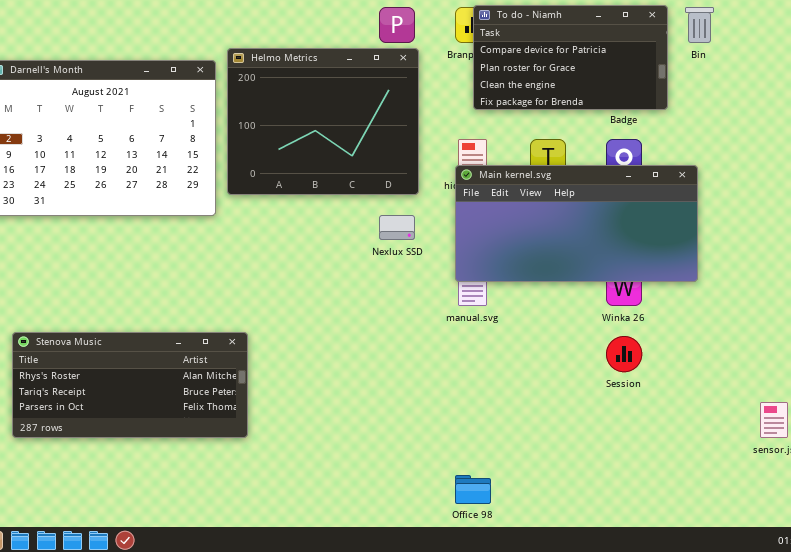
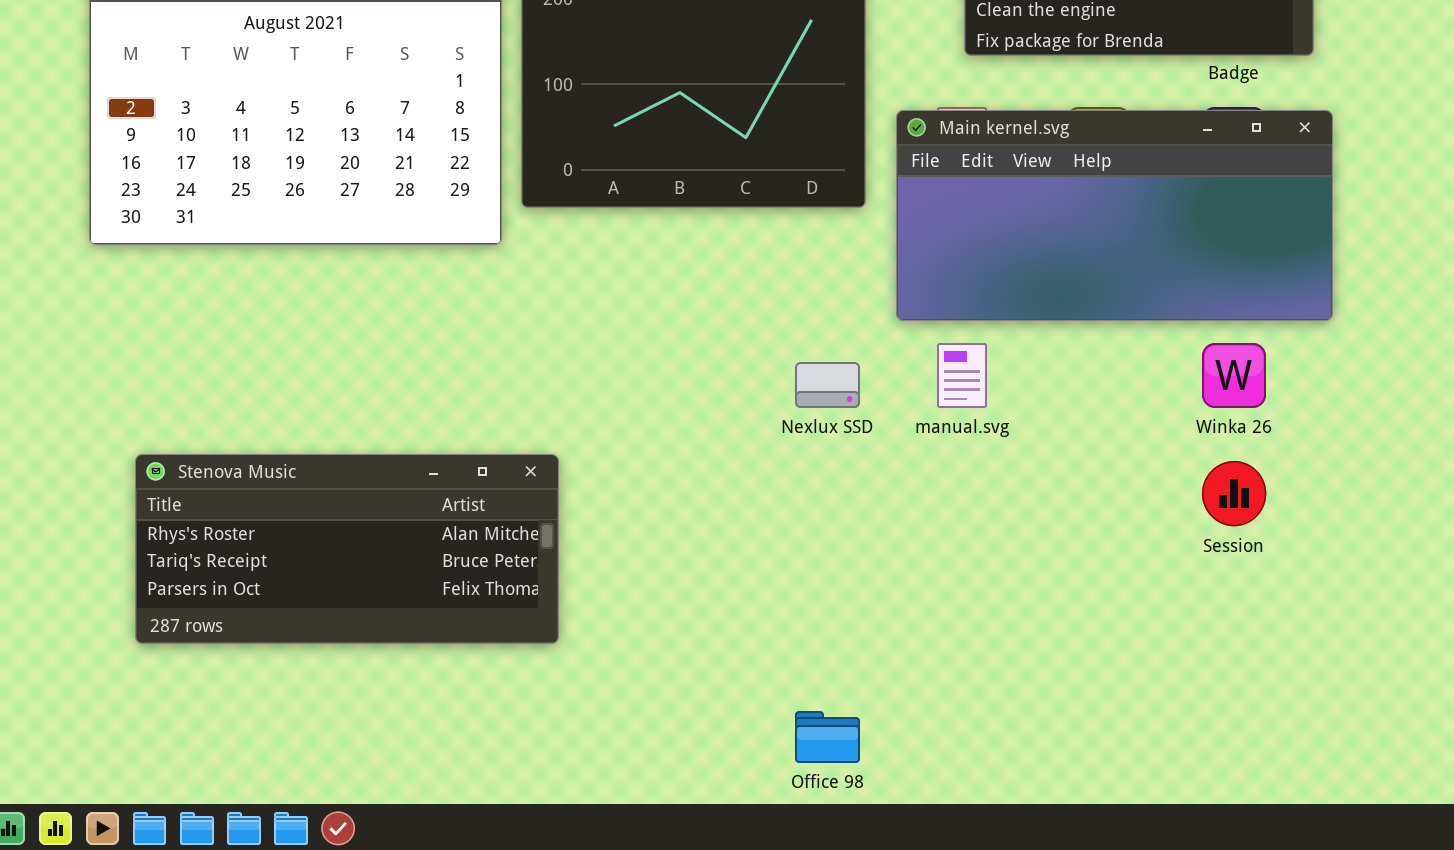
Main kernel.svg: [455,165,698,282] -> [896,110,1333,321], moved
Nexlux SSD: [379,215,415,240] -> [795,362,860,408], moved
Office 98: [455,475,491,504] -> [795,711,860,763], moved

